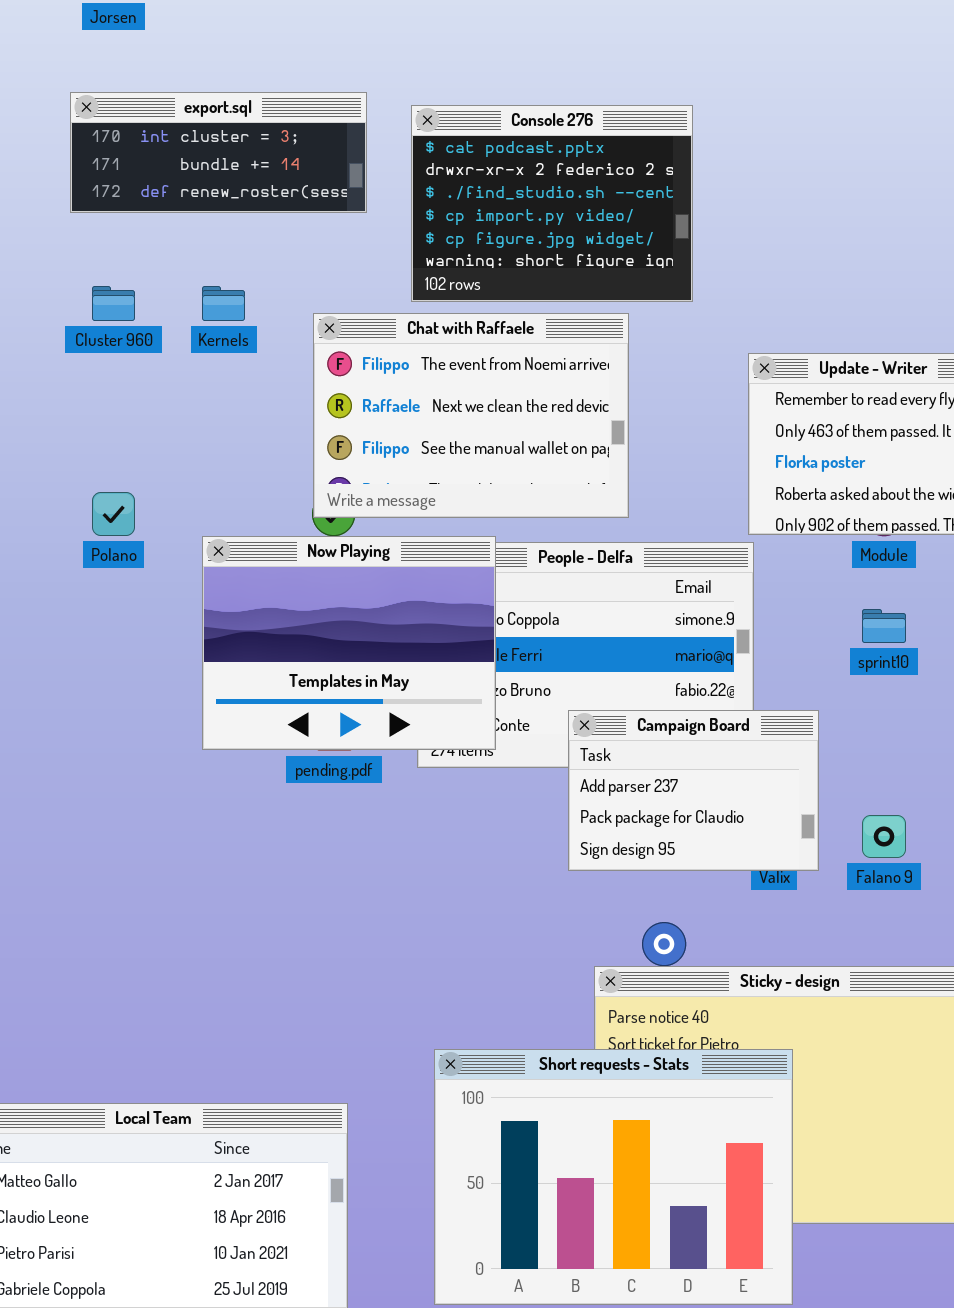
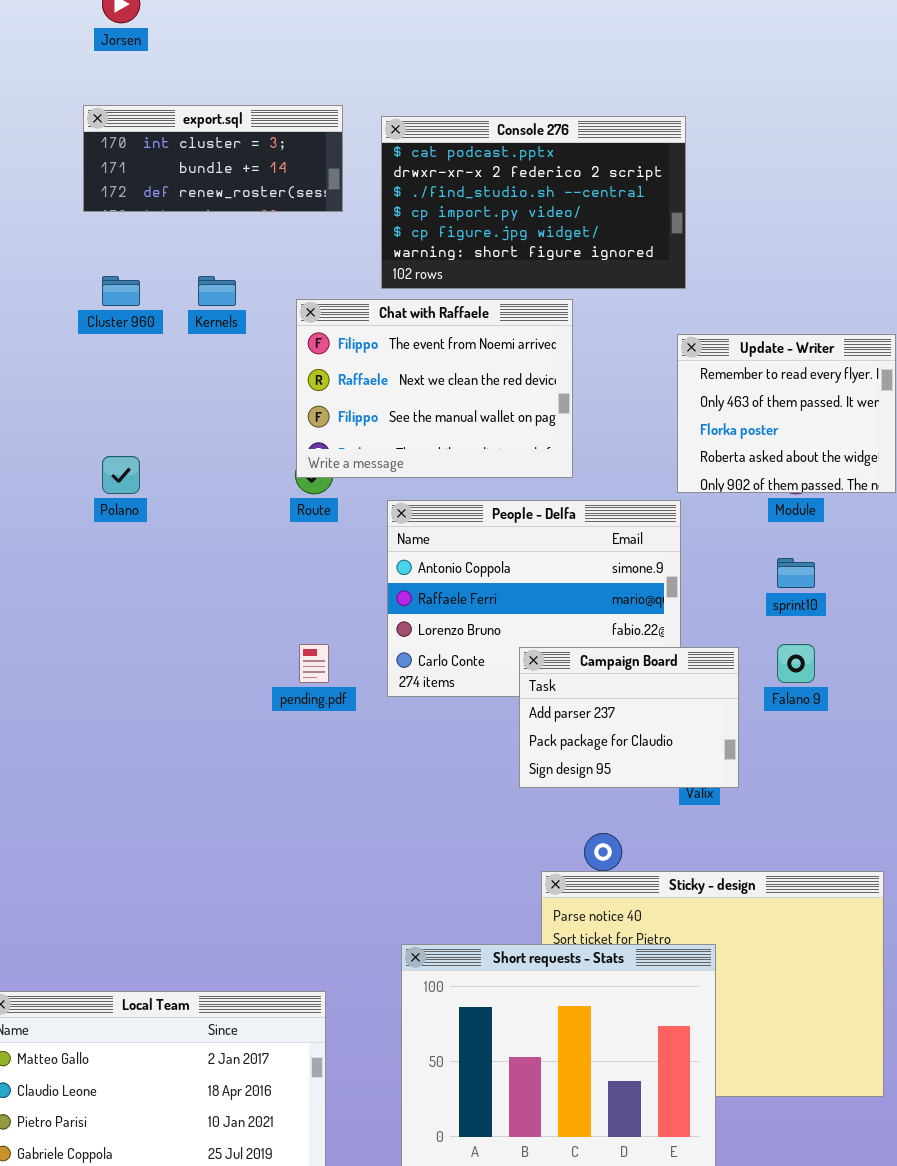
Console 276: [411,105,693,302] -> [381,116,686,289], resized
Now Playing: [202,536,496,750] -> none, closed
Falano 9: [862,815,906,858] -> [777,644,815,683], moved

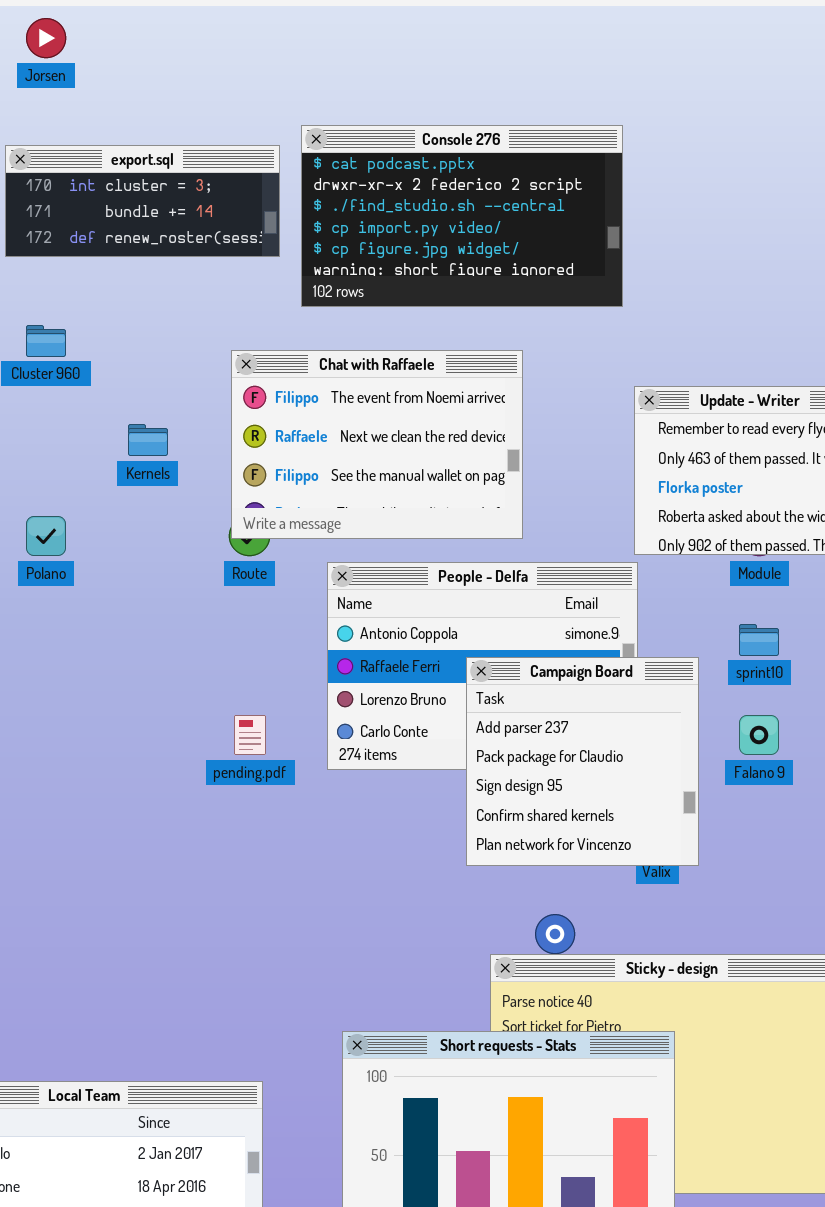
Console 276: [381,116,686,289] -> [301,125,623,307], moved
Kernels: [198,276,236,306] -> [128,424,168,456], moved
Campaign Board: [519,647,739,788] -> [466,657,699,866], resized

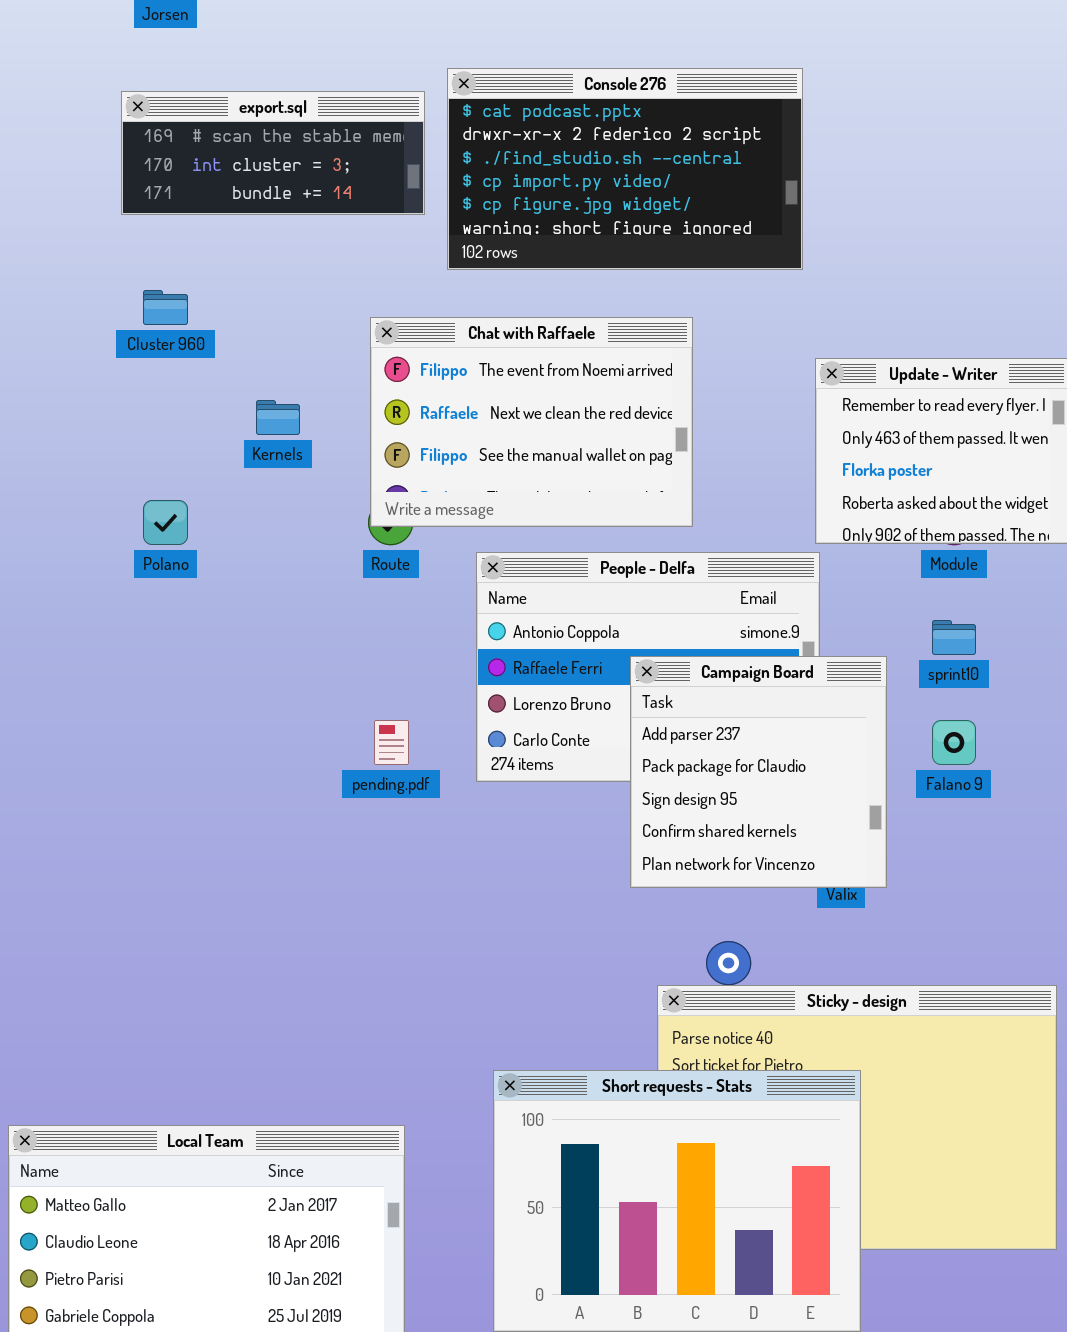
export.sql: [5,145,280,257] -> [121,91,425,215], scrolled up 1 row

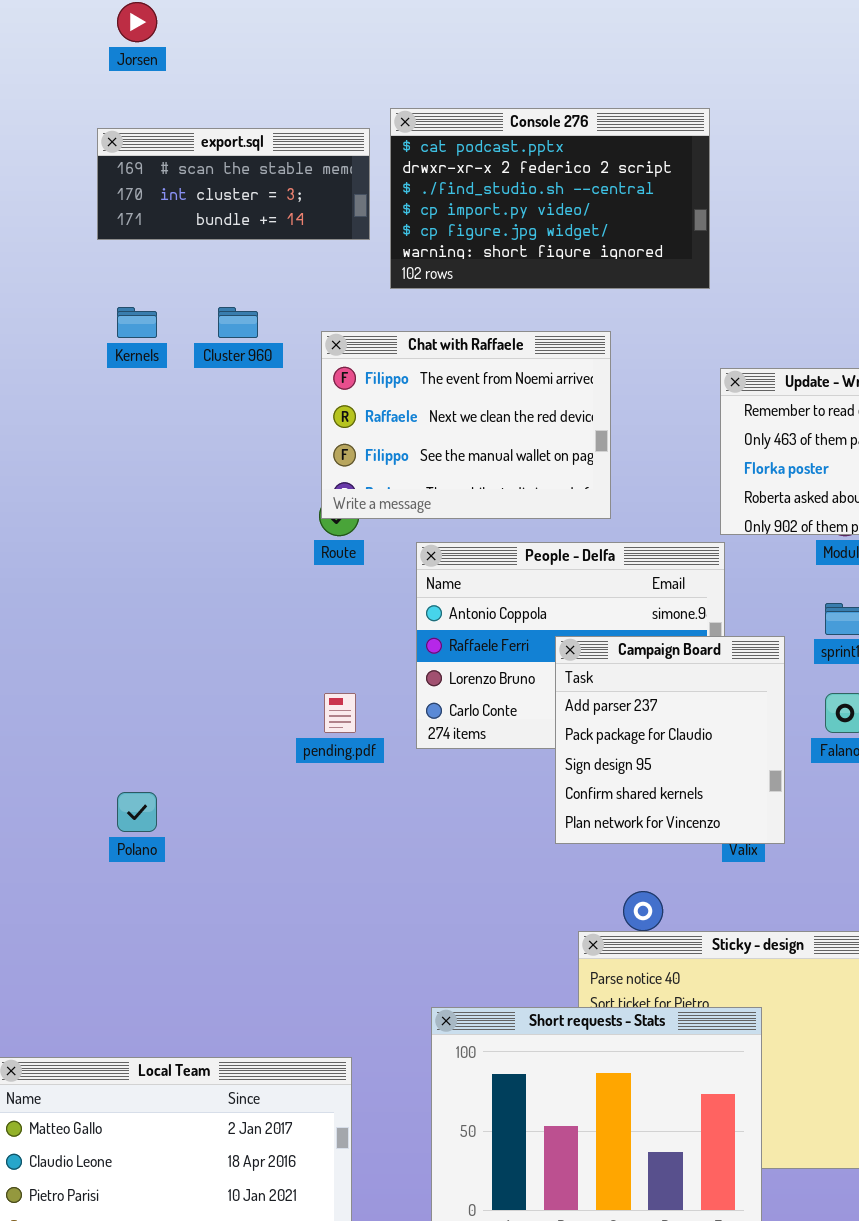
Cluster 960: [143,290,188,325] -> [218,307,258,338], moved
Kernels: [256,400,300,435] -> [117,307,157,338], moved
Polano: [143,500,188,545] -> [117,792,157,832], moved

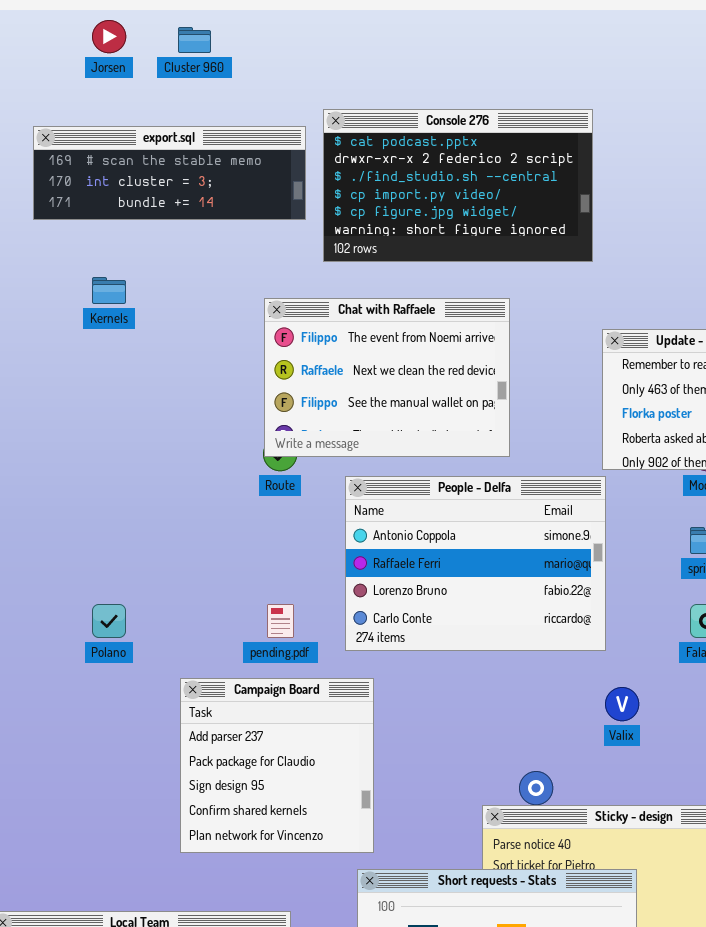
export.sql: [97,128,370,240] -> [33,126,306,220], resized
Cluster 960: [218,307,258,338] -> [178,27,211,53], moved
Campaign Board: [555,636,785,844] -> [180,678,374,853], moved
Polano: [117,792,157,832] -> [92,604,126,638], moved

